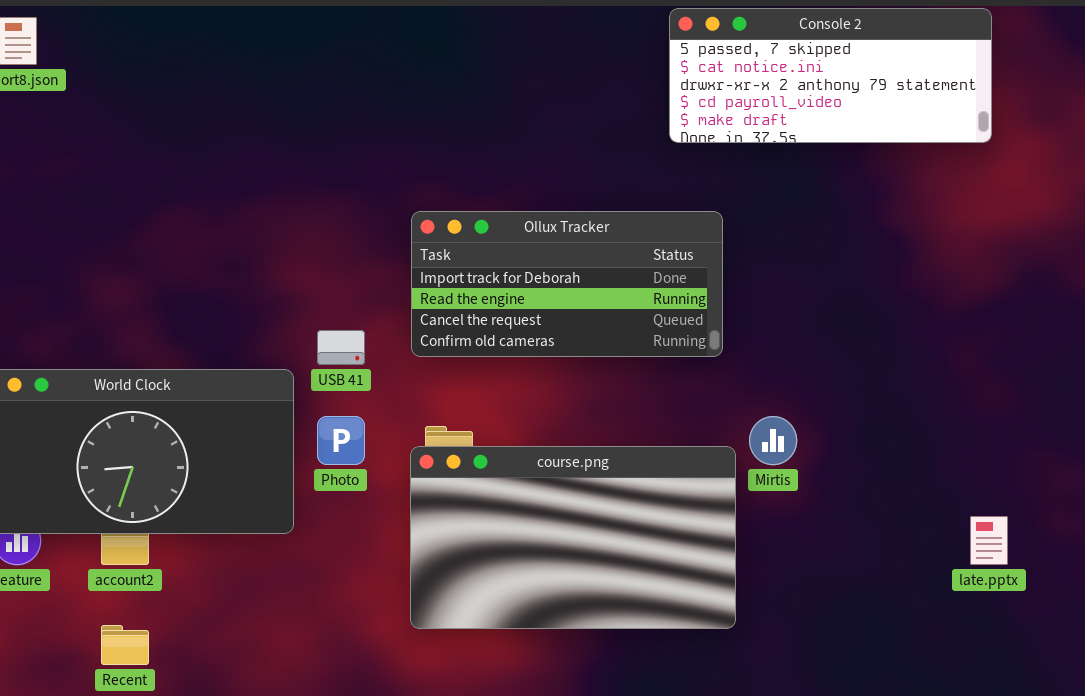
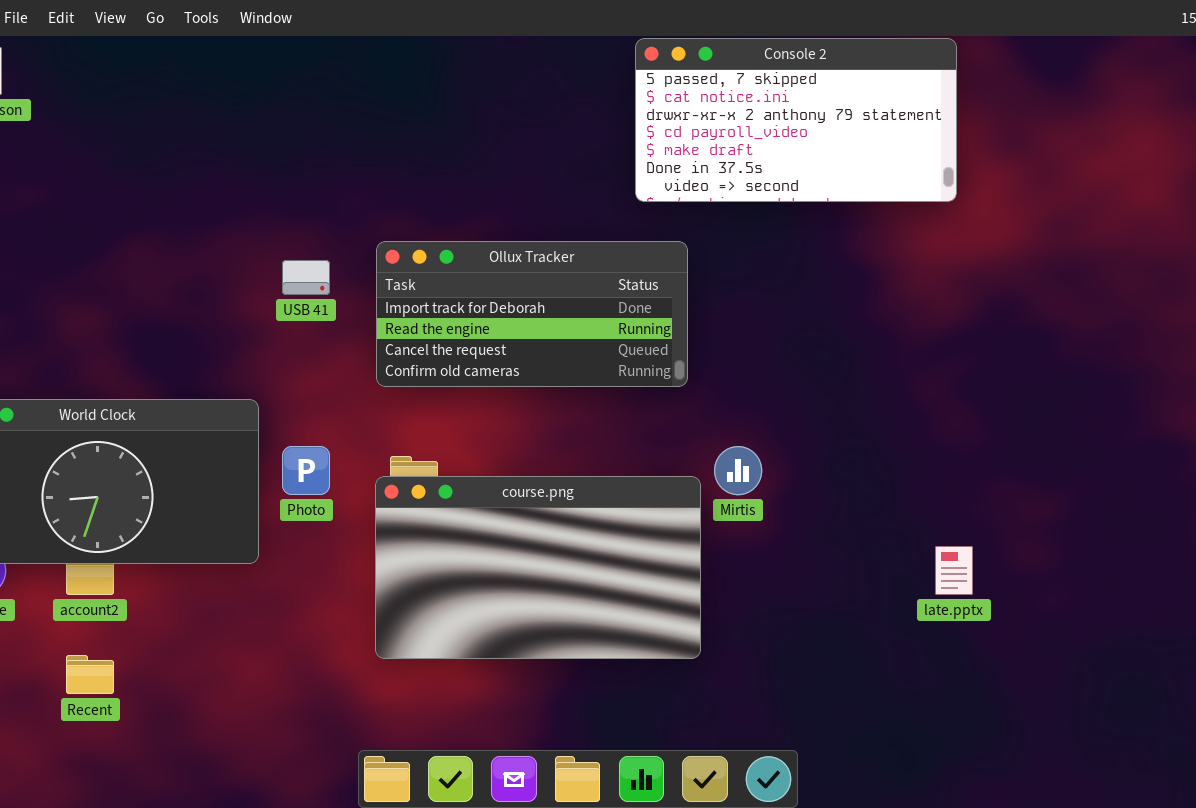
Console 2: [669,8,992,143] -> [635,38,957,202], resized
USB 41: [317,330,365,365] -> [282,260,330,295], moved

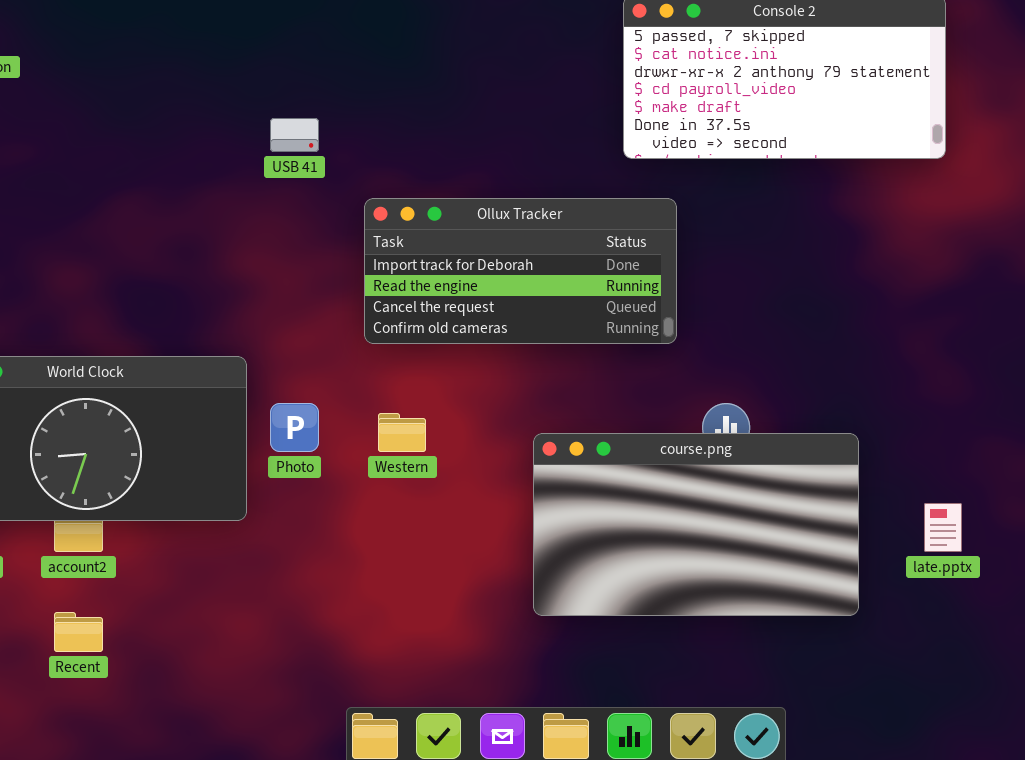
USB 41: [282,260,330,295] -> [270,118,319,152], moved
course.png: [375,476,701,659] -> [533,433,859,616], moved

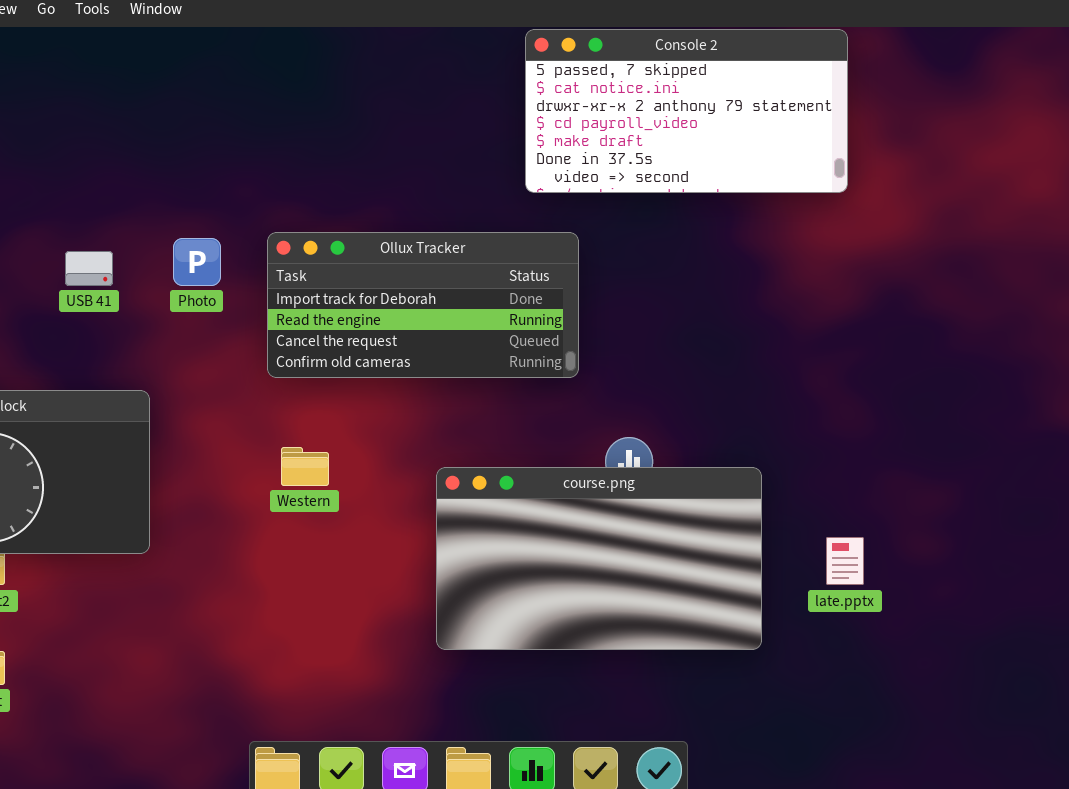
USB 41: [270,118,319,152] -> [65,251,113,286], moved
Photo: [270,403,319,452] -> [173,238,221,286], moved

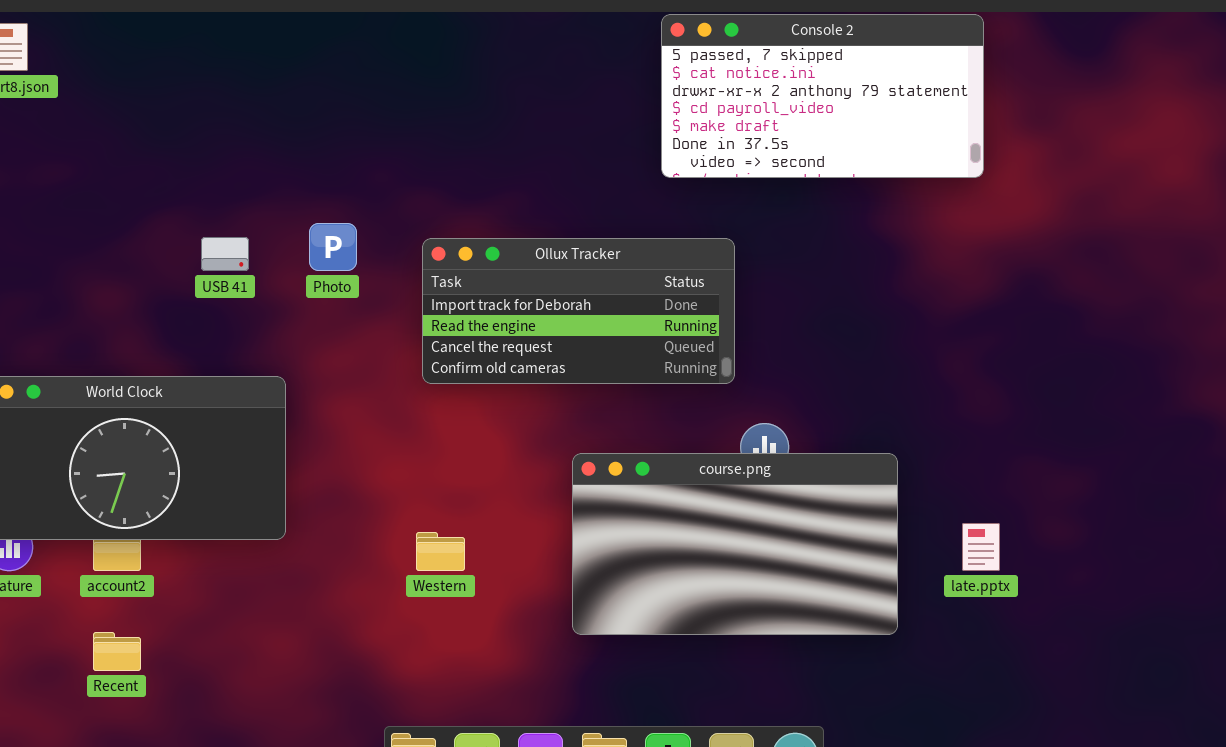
Ollux Tracker: [267,232,579,378] -> [422,238,735,384], moved
Western: [281,447,329,486] -> [416,532,465,571], moved

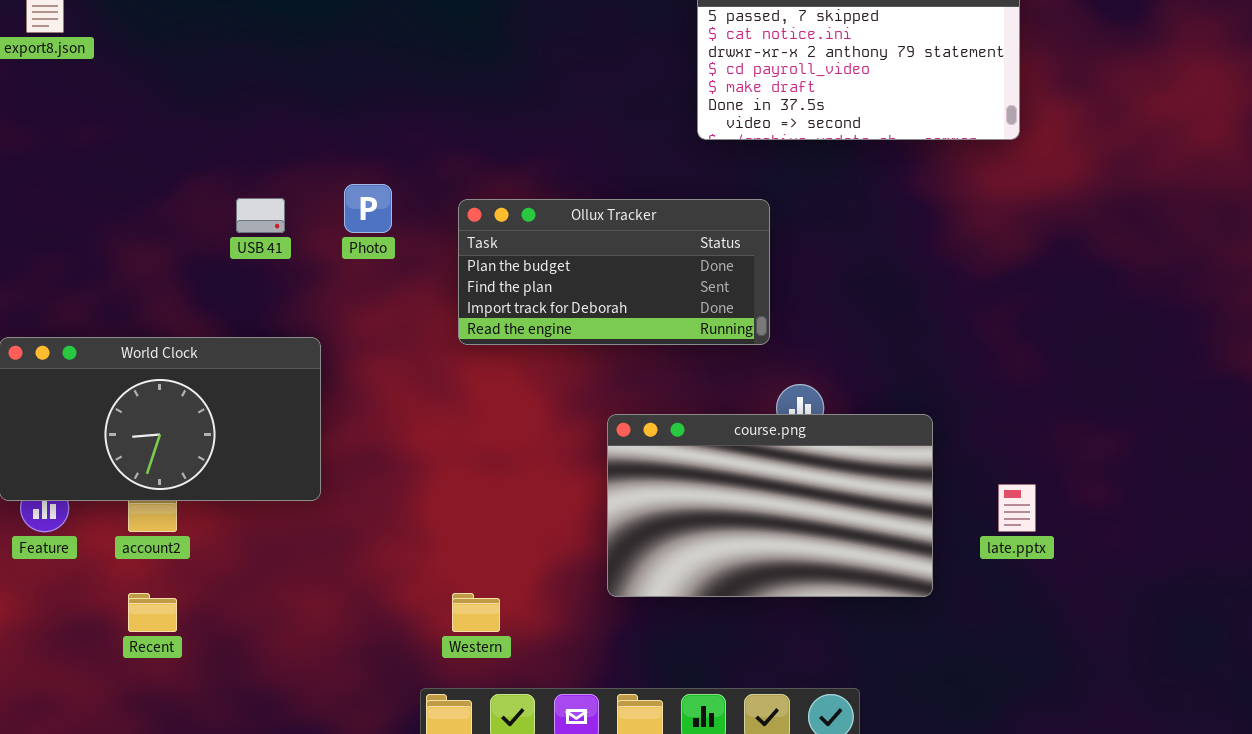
Ollux Tracker: [422,238,735,384] -> [458,199,770,345], scrolled up 2 rows
Western: [416,532,465,571] -> [452,593,500,632], moved

